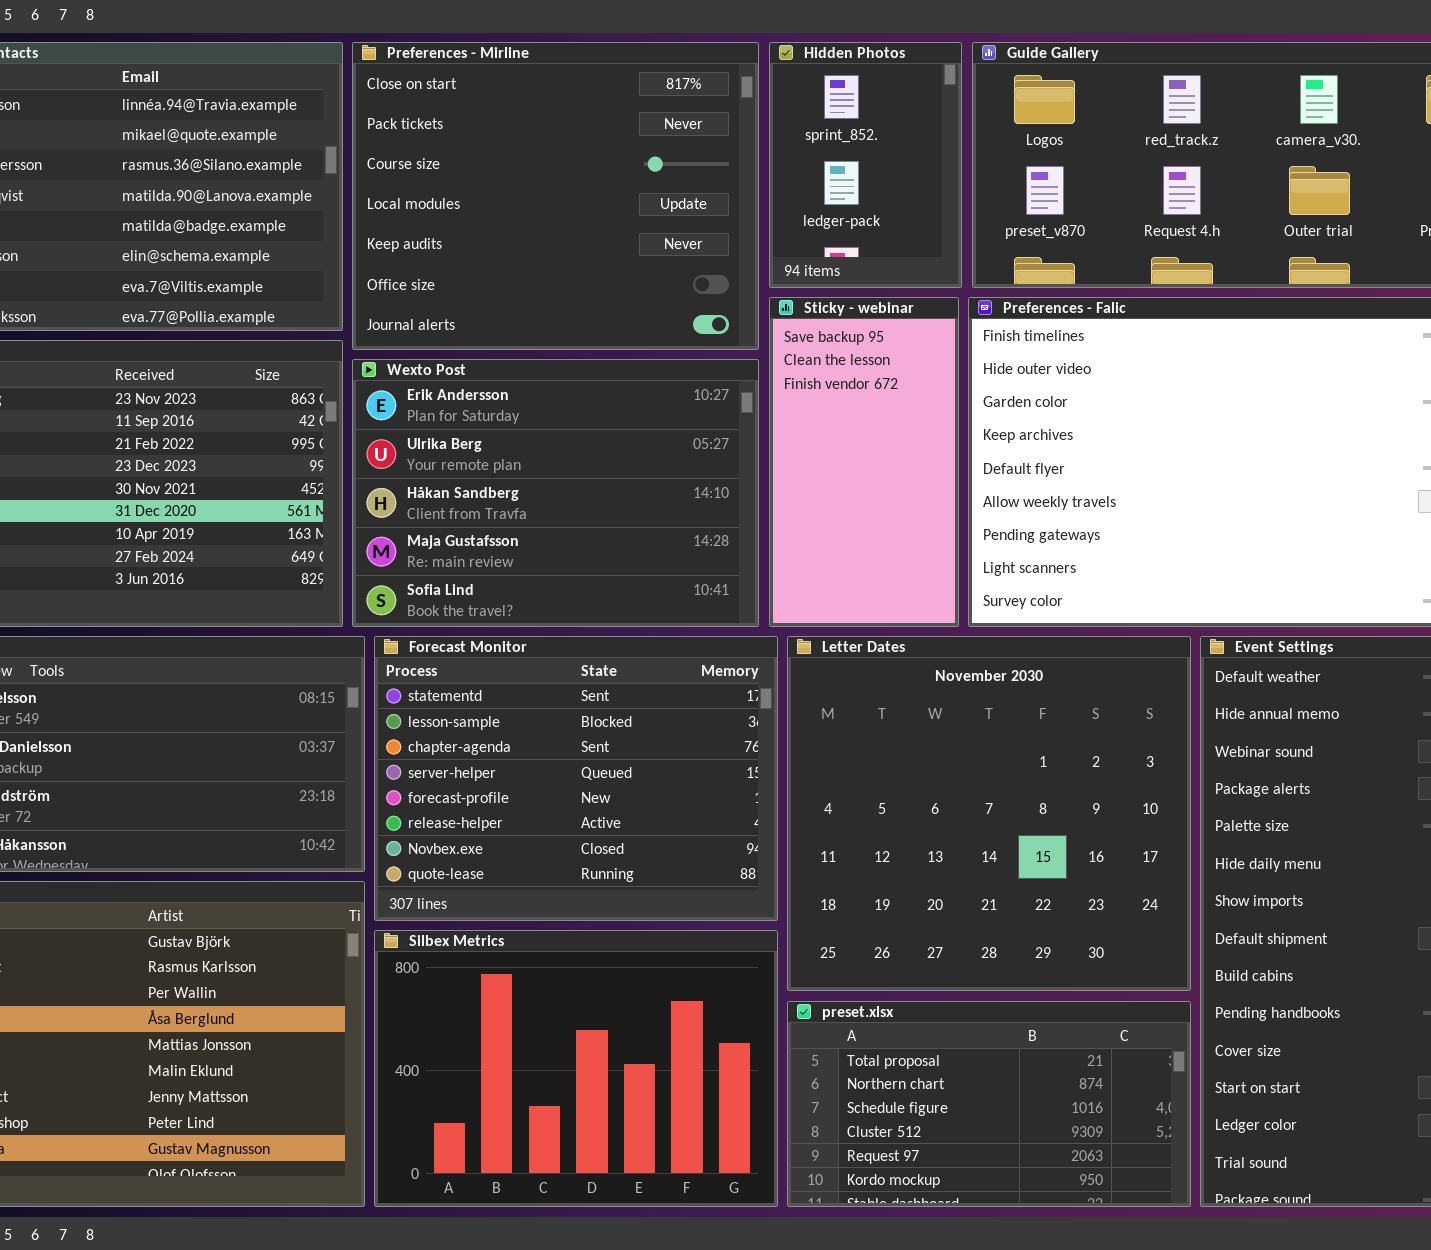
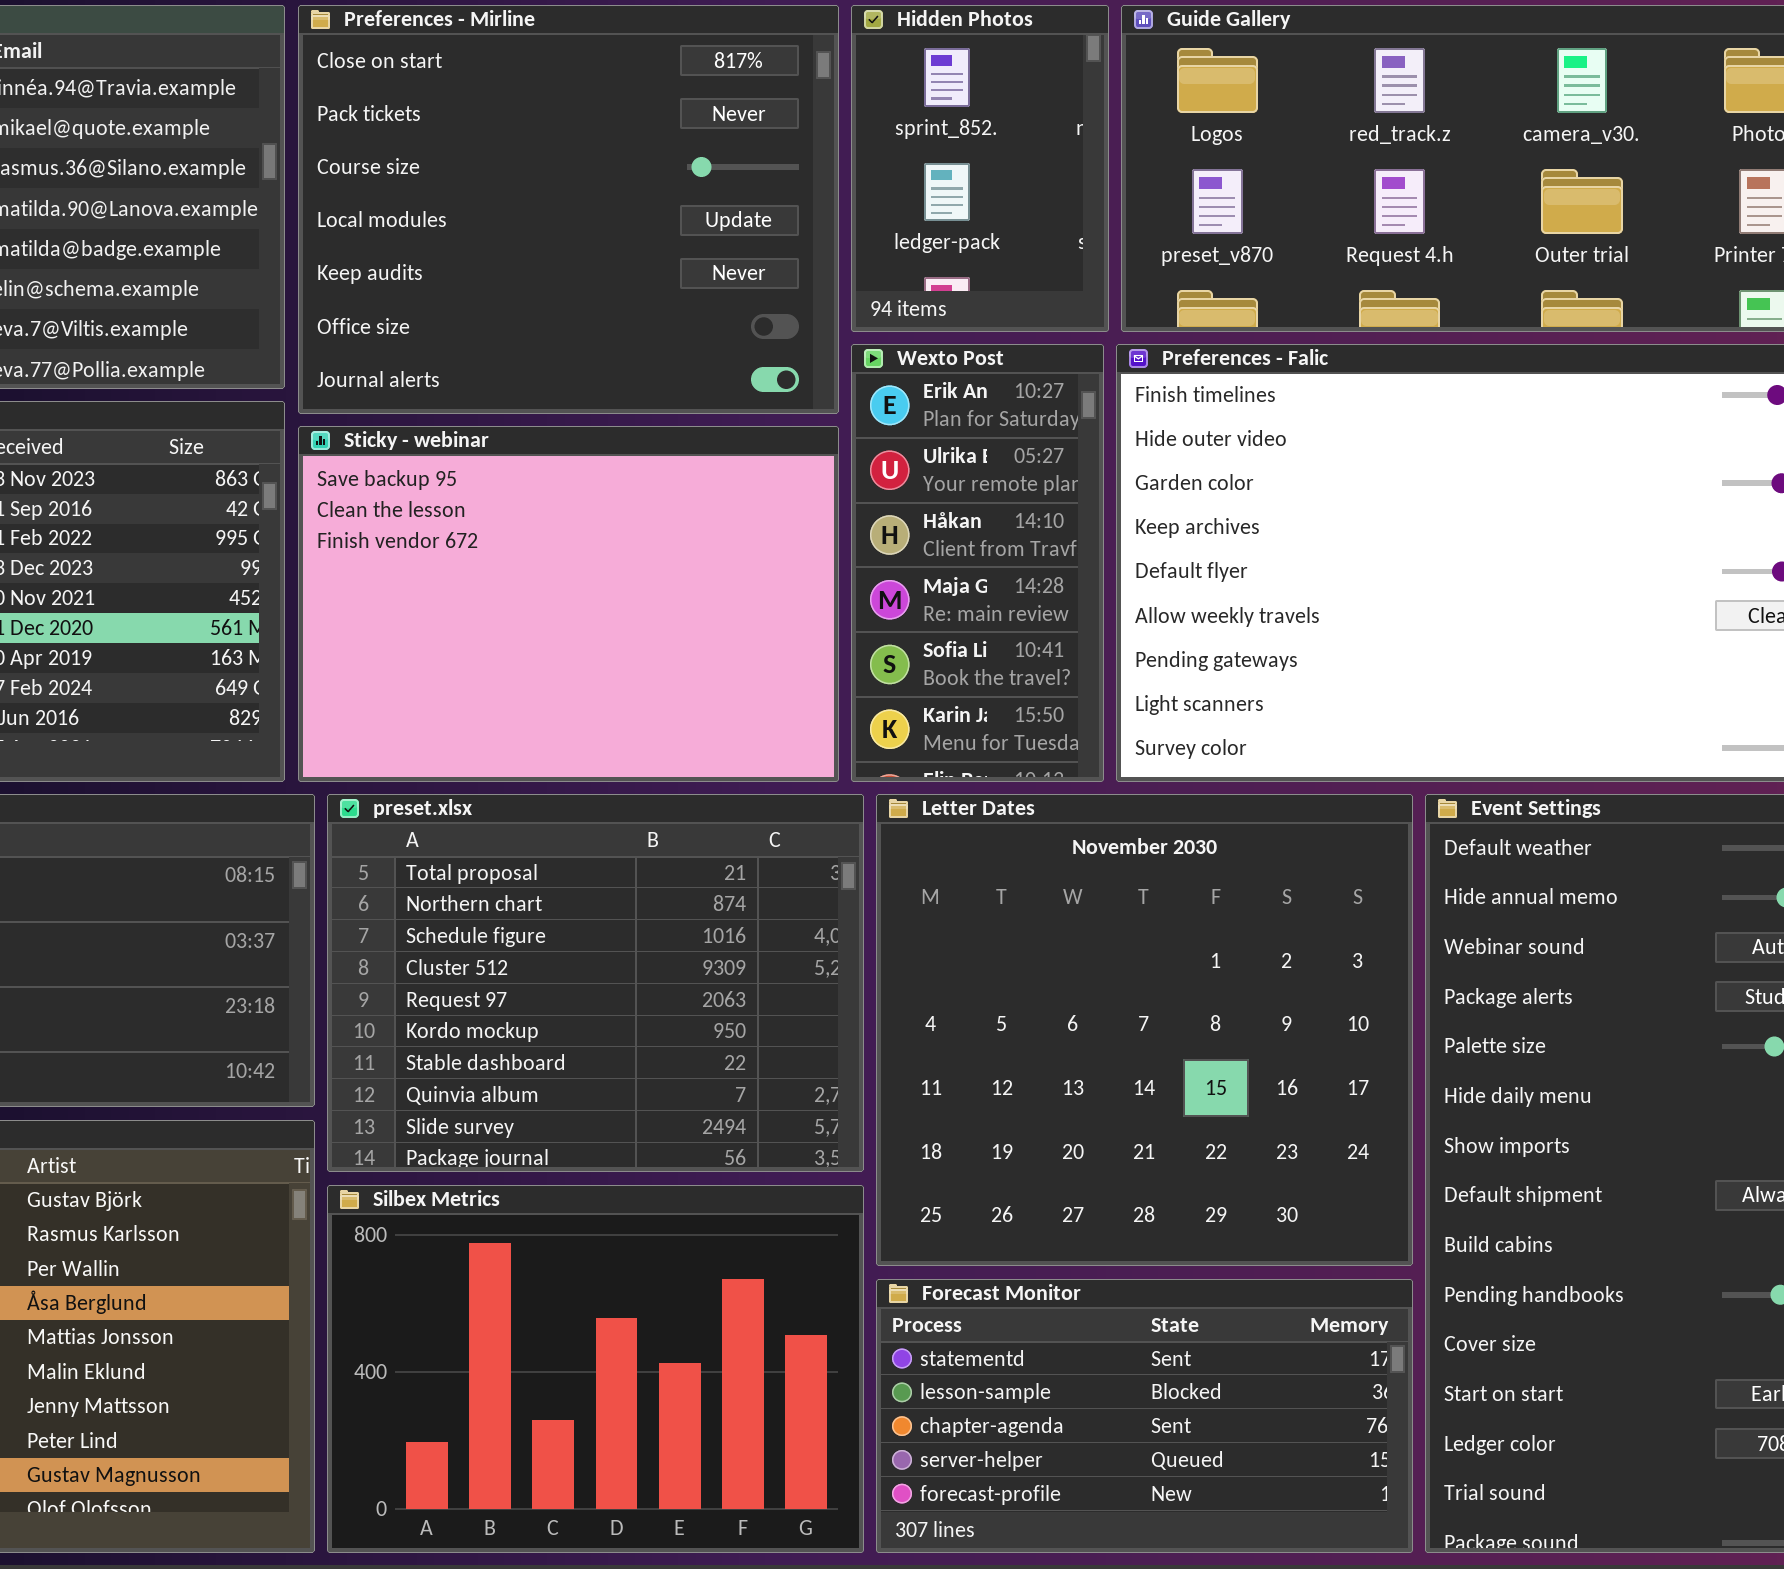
Sticky - webinar: [769,297,959,627] -> [298,426,839,782], moved, resized
Wexto Post: [352,359,759,627] -> [851,344,1104,782], moved, resized
Forecast Monitor: [374,636,778,921] -> [876,1279,1413,1553], moved, resized
preset.xlsx: [787,1001,1191,1207] -> [327,794,864,1172], moved, resized

